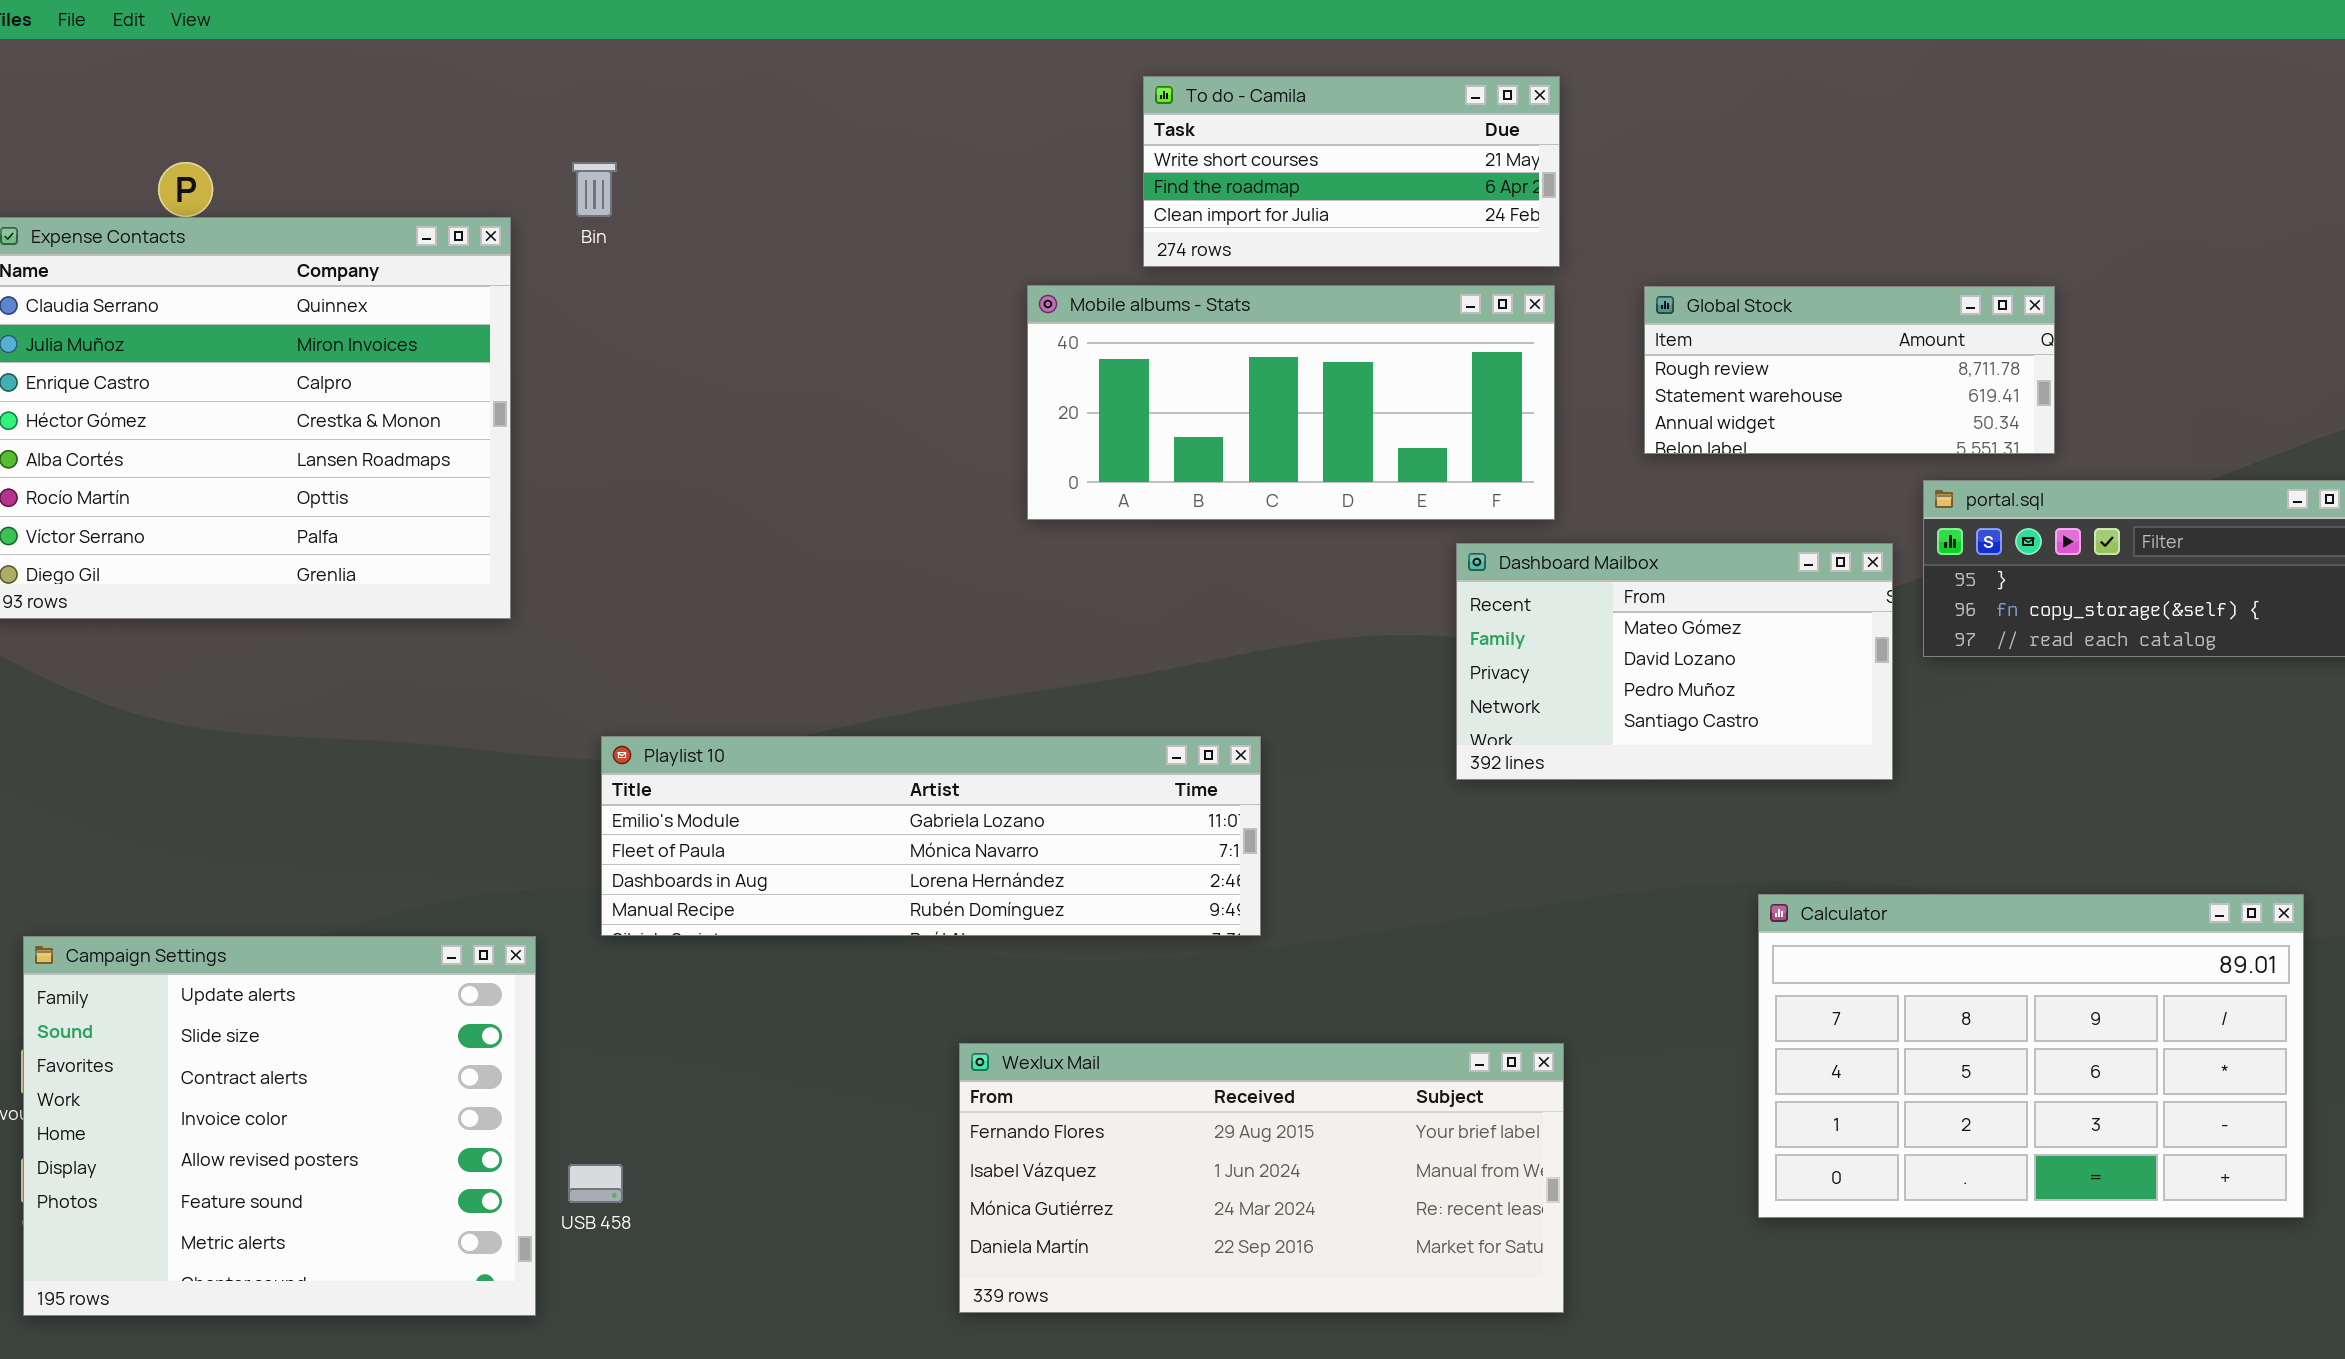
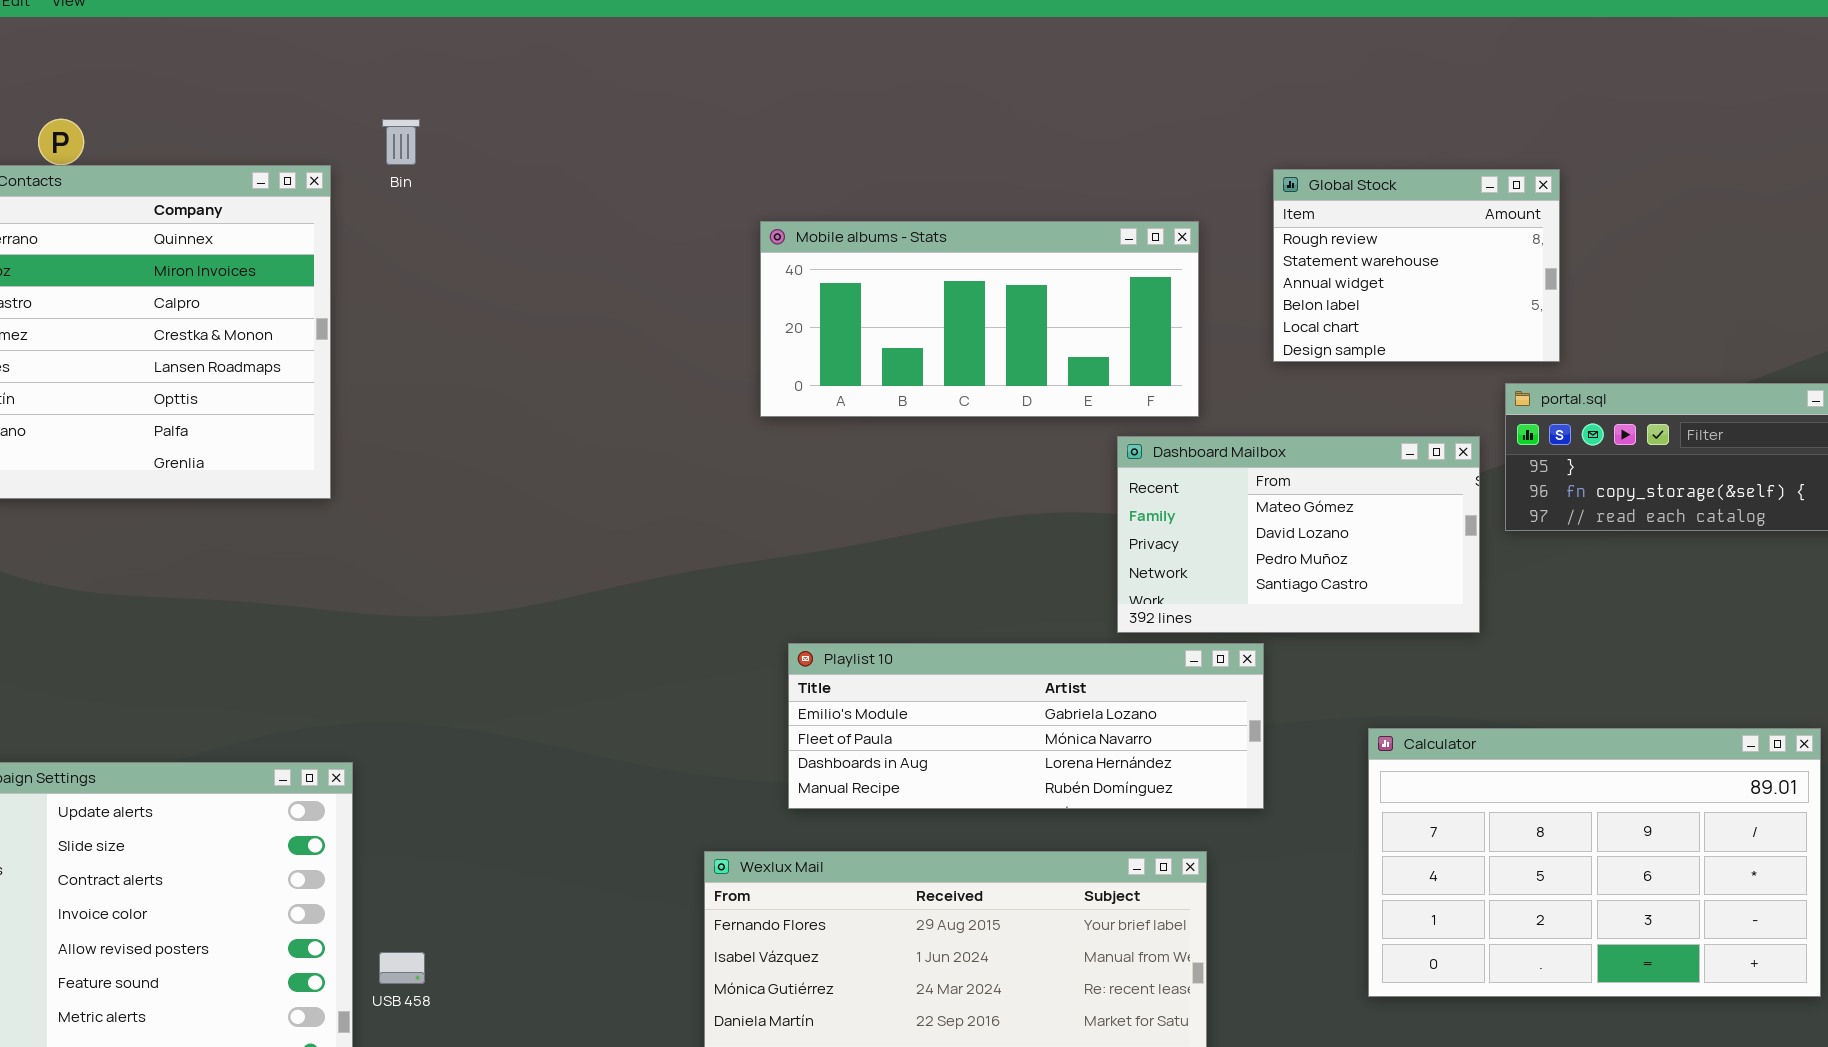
To do - Camila: [1143,76,1560,267] -> none, closed
Global Stock: [1644,286,2055,454] -> [1273,169,1560,362], resized
Playlist 10: [601,736,1261,936] -> [788,643,1264,809], moved, resized

